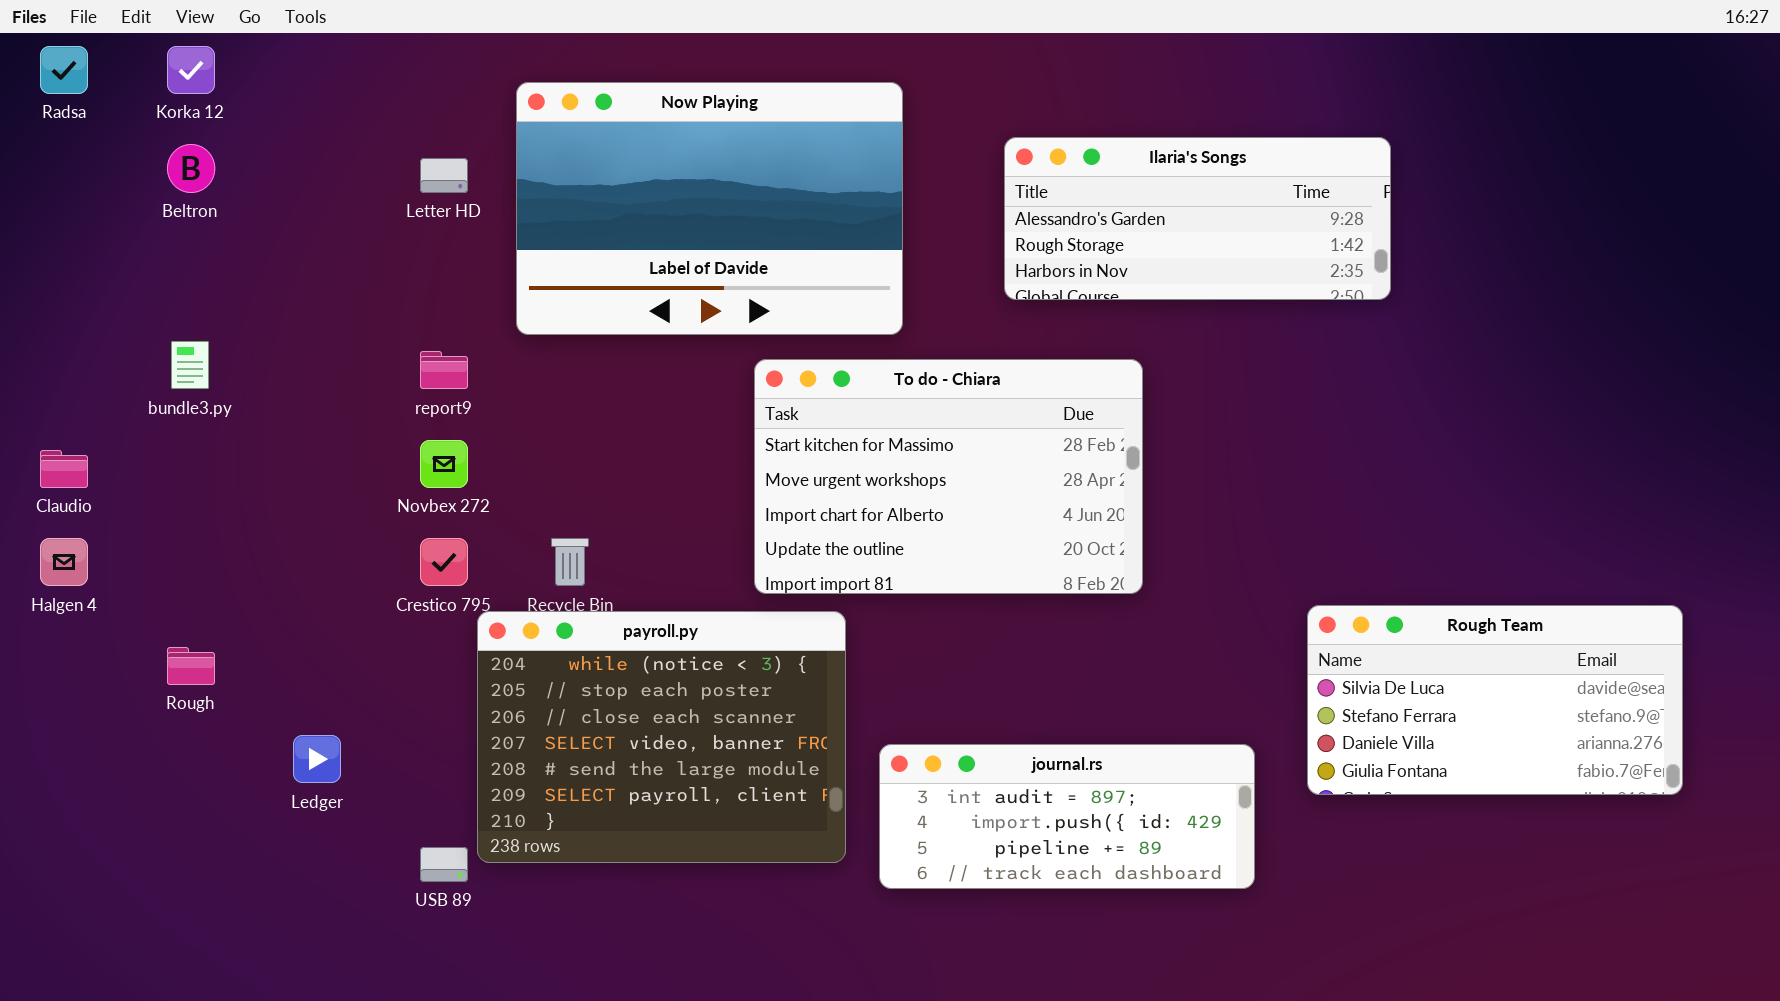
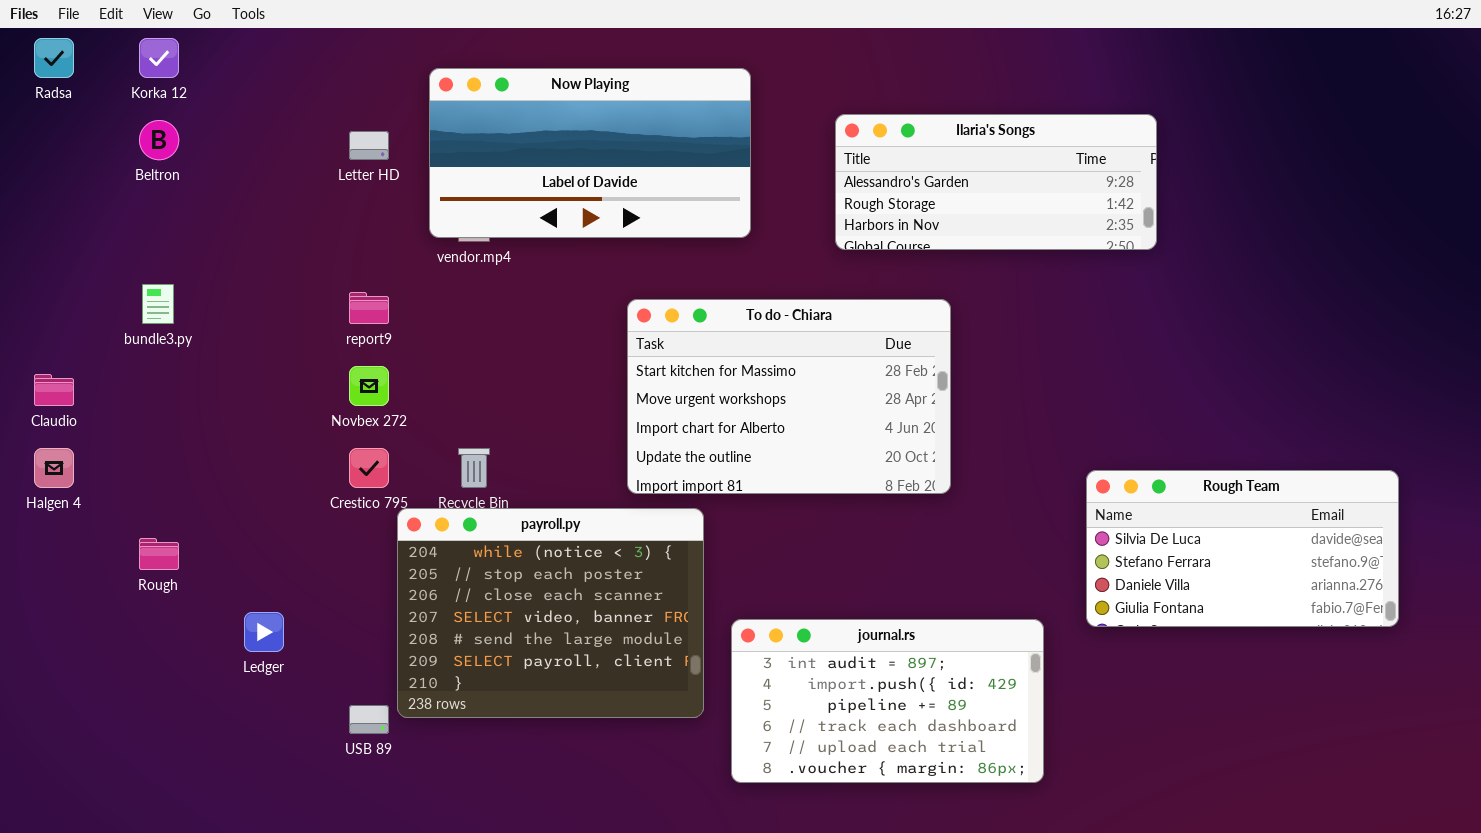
Now Playing: [516,82,903,335] -> [429,68,751,238], resized
Rough Team: [1307,605,1683,795] -> [1086,470,1399,627], moved
journal.rs: [879,744,1255,889] -> [731,619,1044,783], resized

